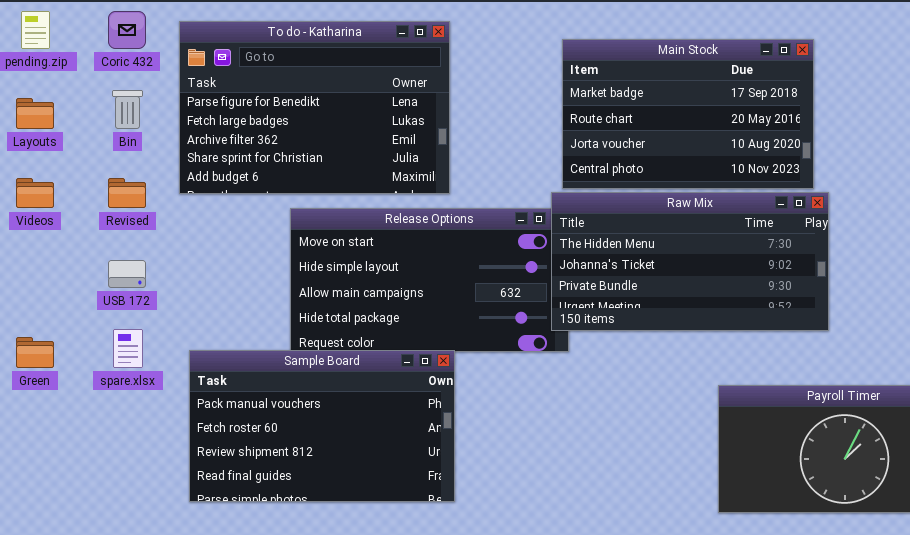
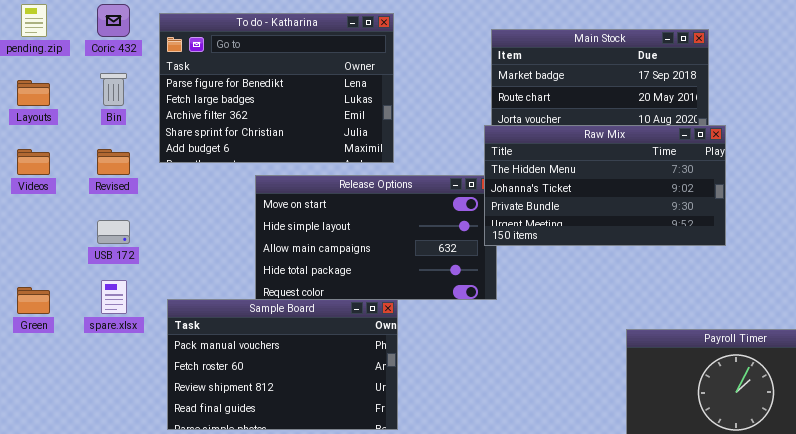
Raw Mix: [551,192,829,331] -> [484,125,726,246], moved

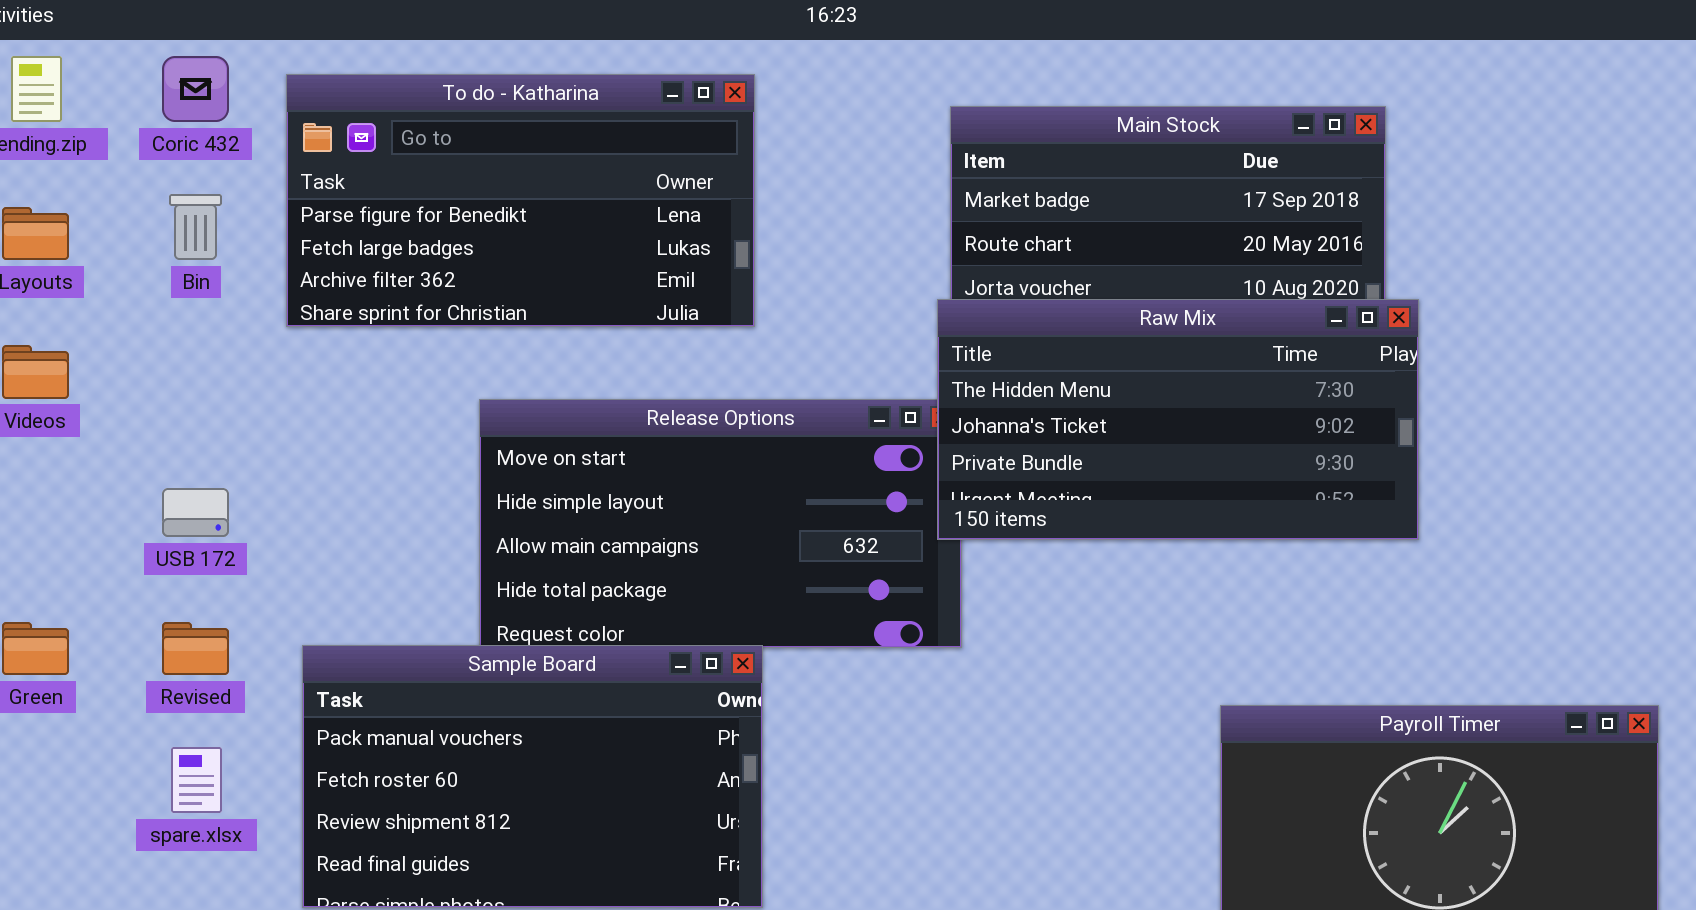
To do - Katharina: [159,13,394,163] -> [286,74,755,327], resized
Revised: [97,149,130,175] -> [162,622,229,675], moved
spare.xlsx: [101,280,127,314] -> [171,747,222,813], moved

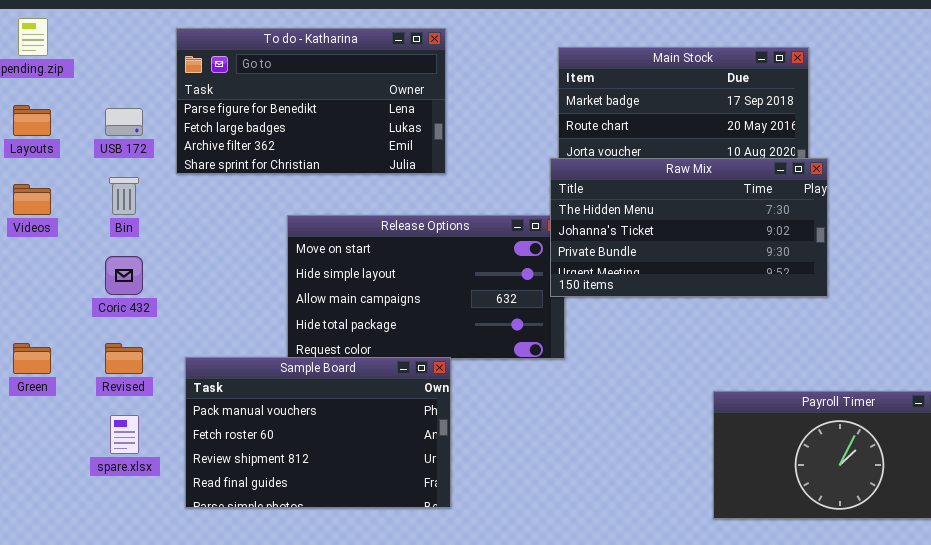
Coric 432: [162,56,229,122] -> [105,256,143,295], moved
Bin: [169,194,222,260] -> [109,177,139,215], moved
USB 172: [162,488,229,537] -> [105,108,143,136], moved

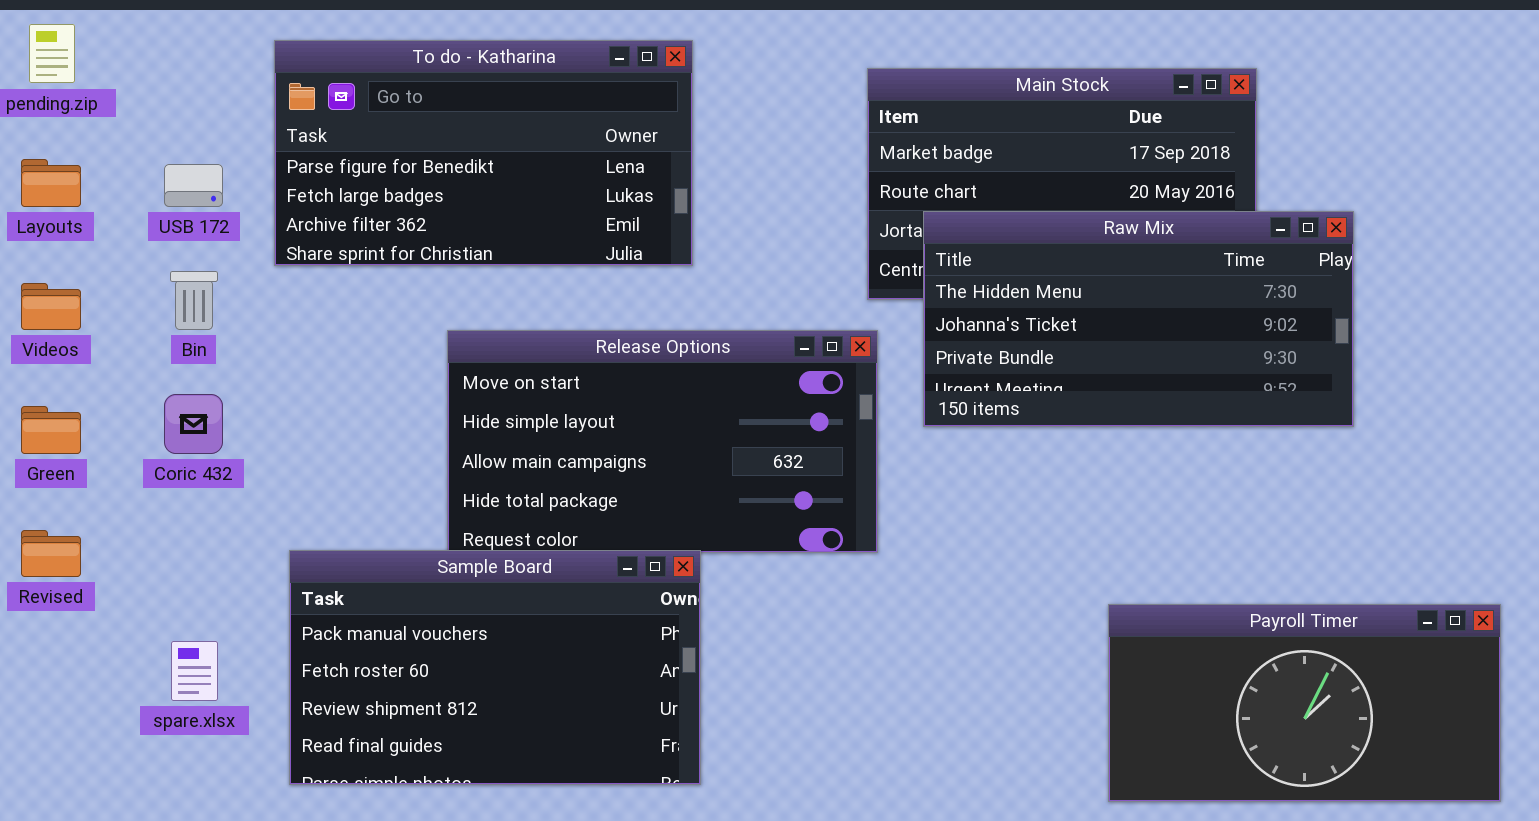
Raw Mix: [550,158,828,297] -> [923,211,1354,427], moved
Green: [13,343,51,374] -> [21,406,81,454], moved
Revised: [105,343,143,374] -> [21,530,81,577], moved

